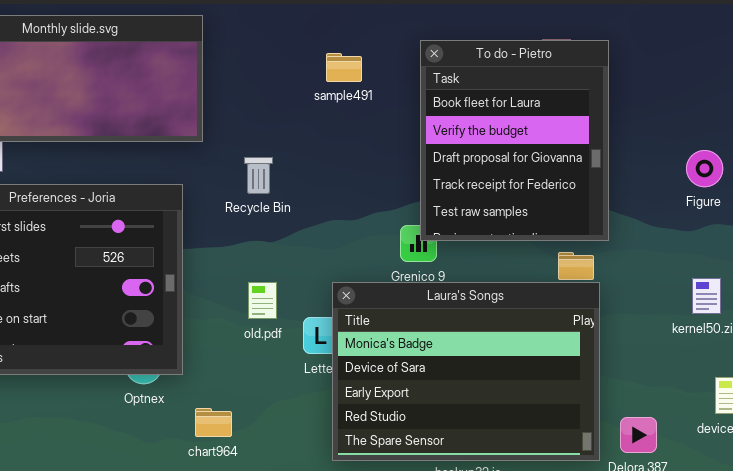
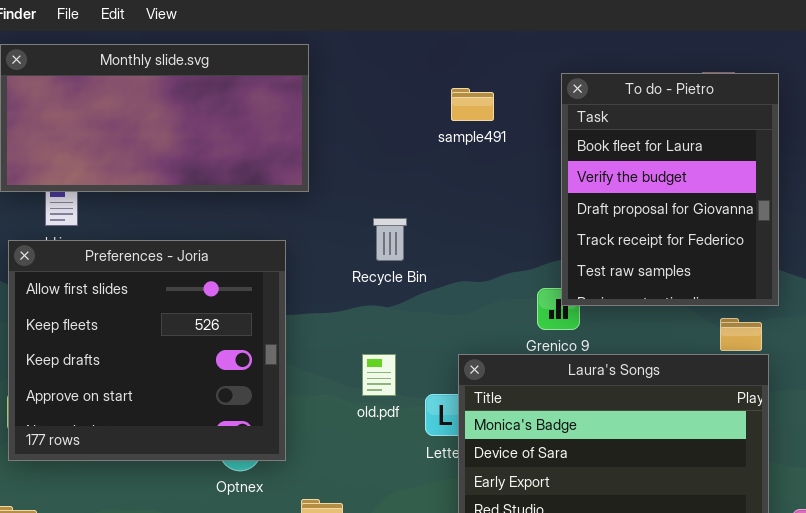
Recycle Bin: [244,157,273,194] -> [373,218,407,261], moved

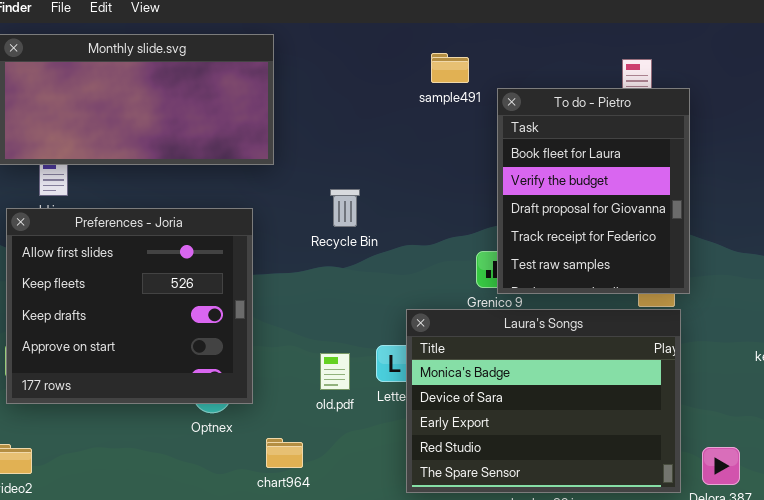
To do - Pietro: [561,73,779,306] -> [497,88,690,294], moved
sample491: [451,88,494,121] -> [431,53,469,83], moved
old.pdf: [362,354,396,396] -> [320,353,350,390], moved

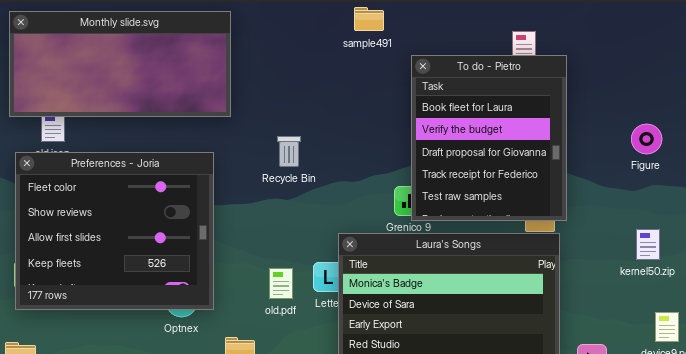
sample491: [431,53,469,83] -> [354,7,384,31], moved
Preferences - Joria: [6,208,253,404] -> [15,152,214,310], scrolled up 2 rows

